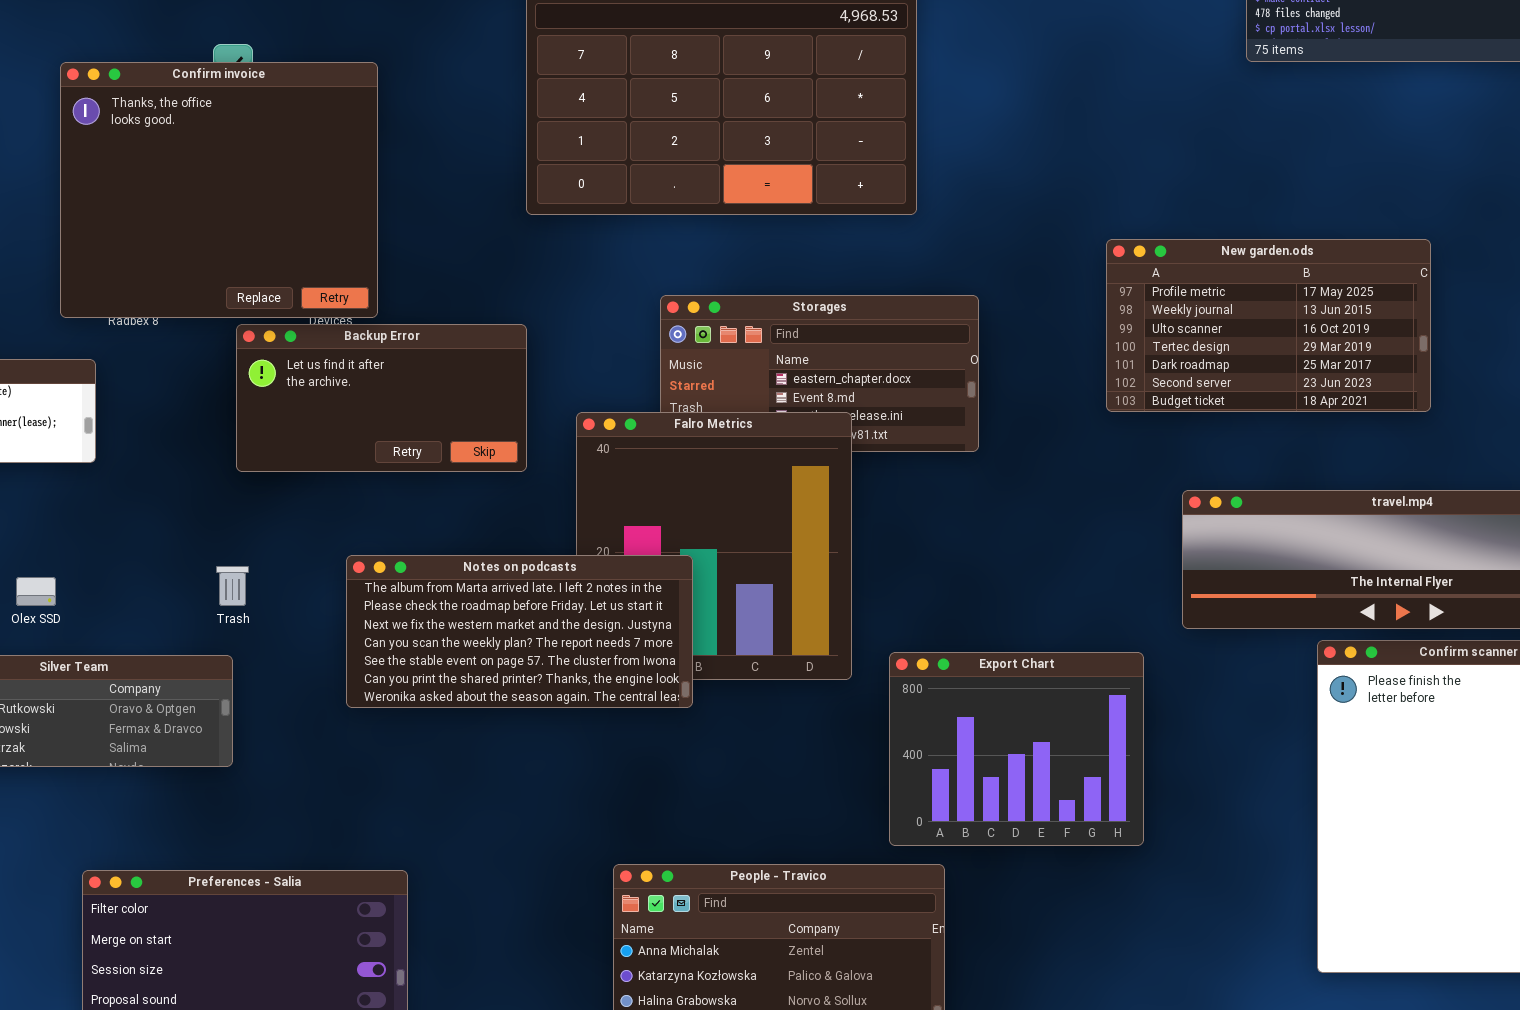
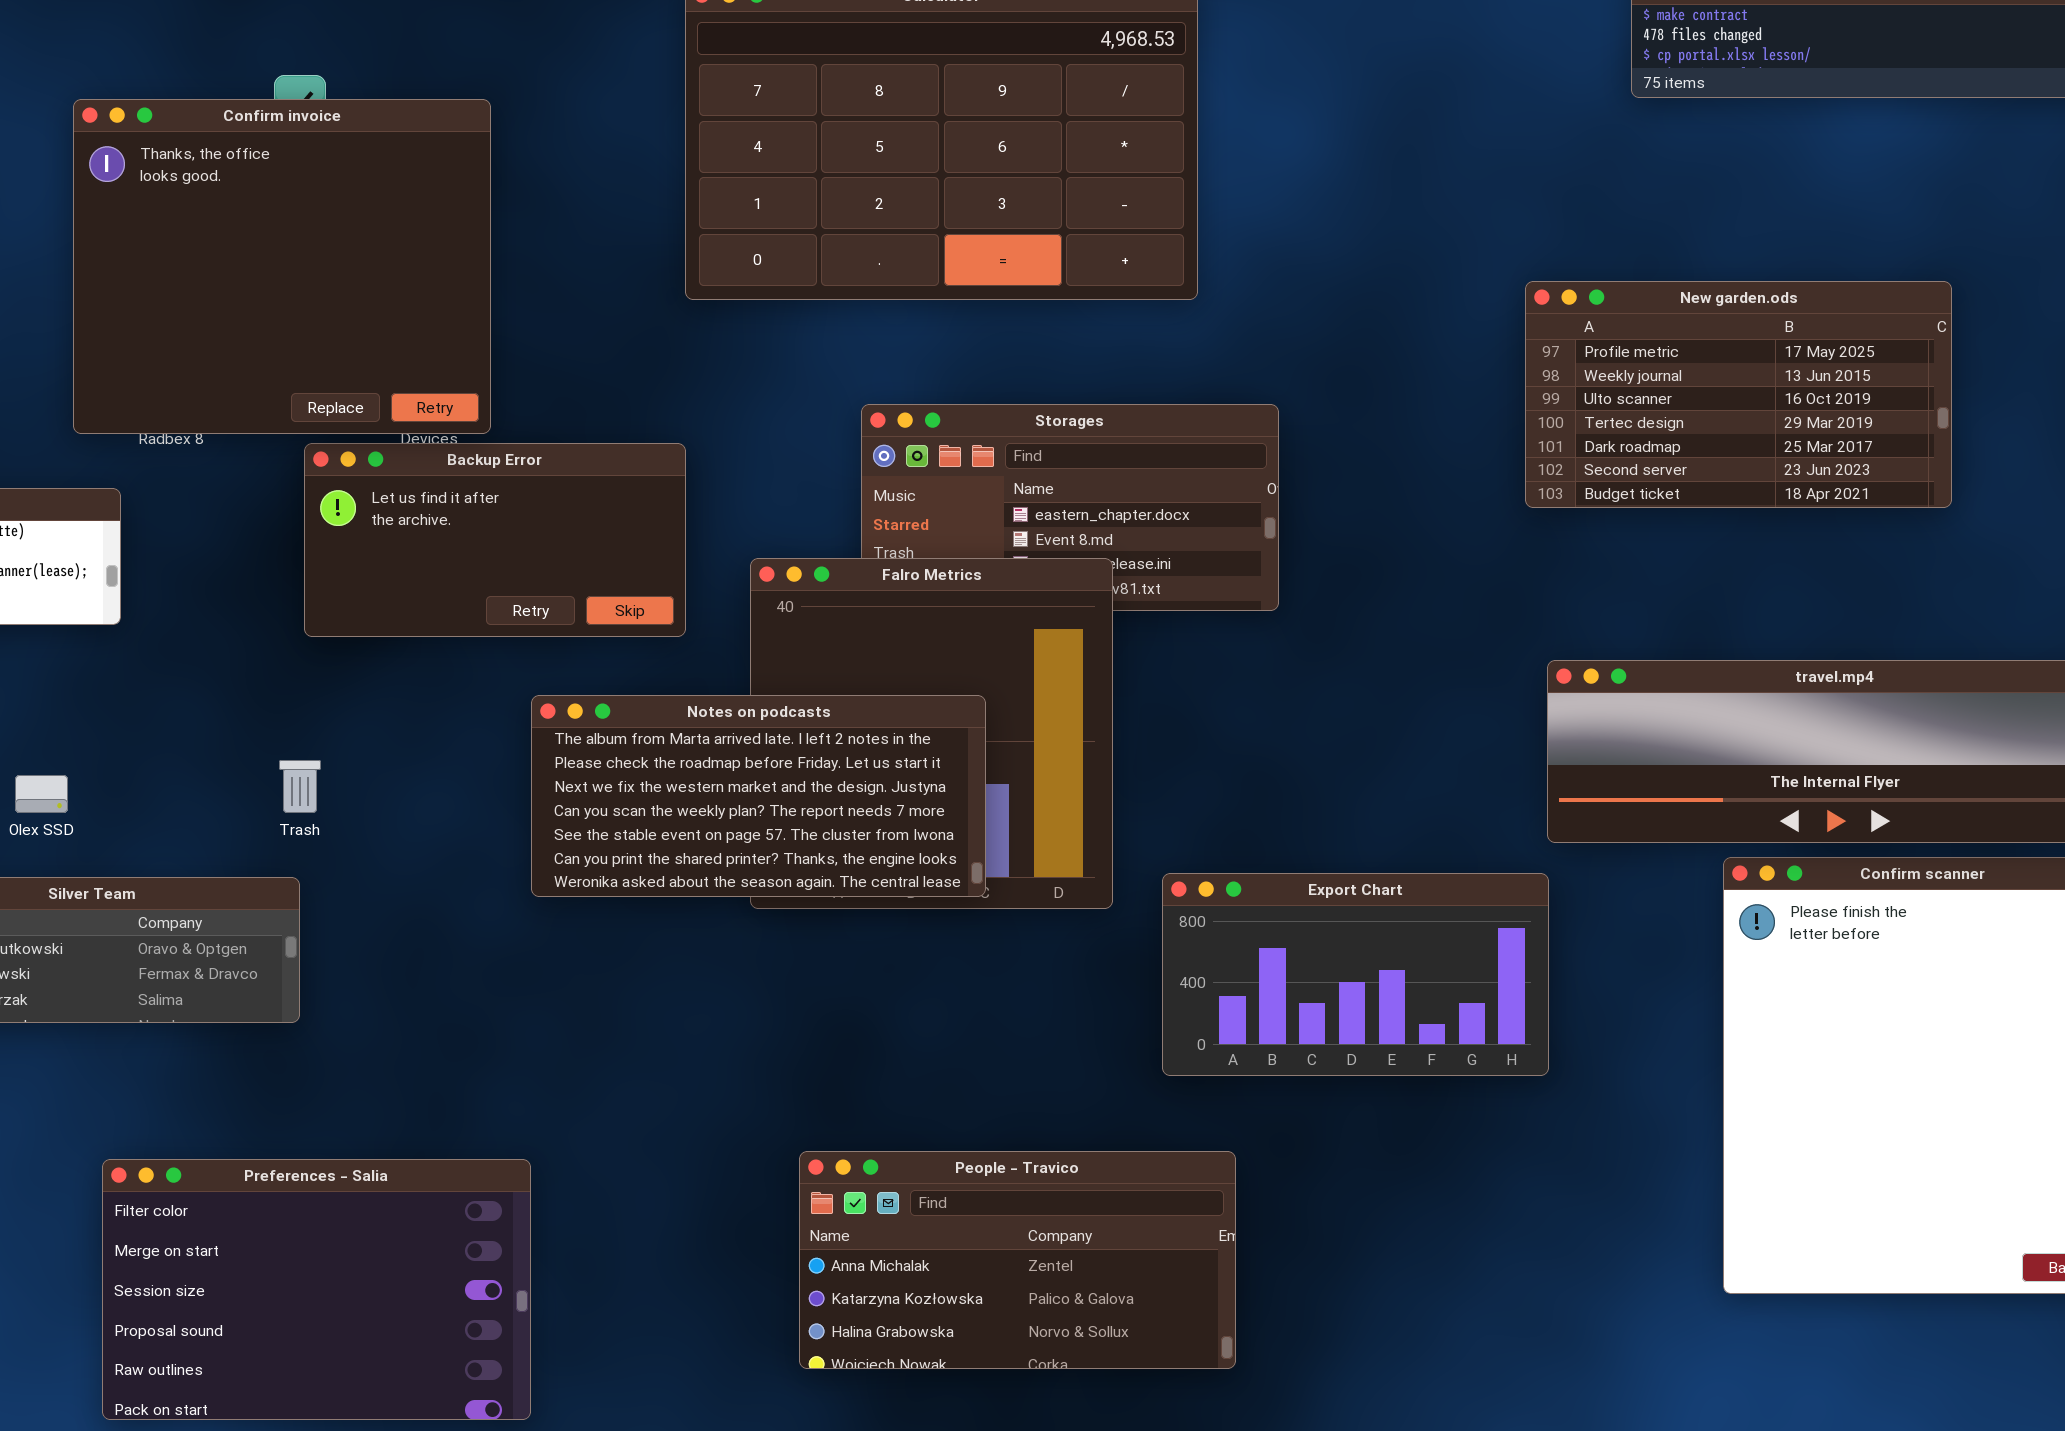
New garden.ods: [1106,239,1431,412] -> [1525,281,1952,508], moved
Notes on podcasts: [346,555,693,708] -> [531,695,986,897], moved
Export Chart: [889,652,1144,846] -> [1162,873,1549,1076], resized

